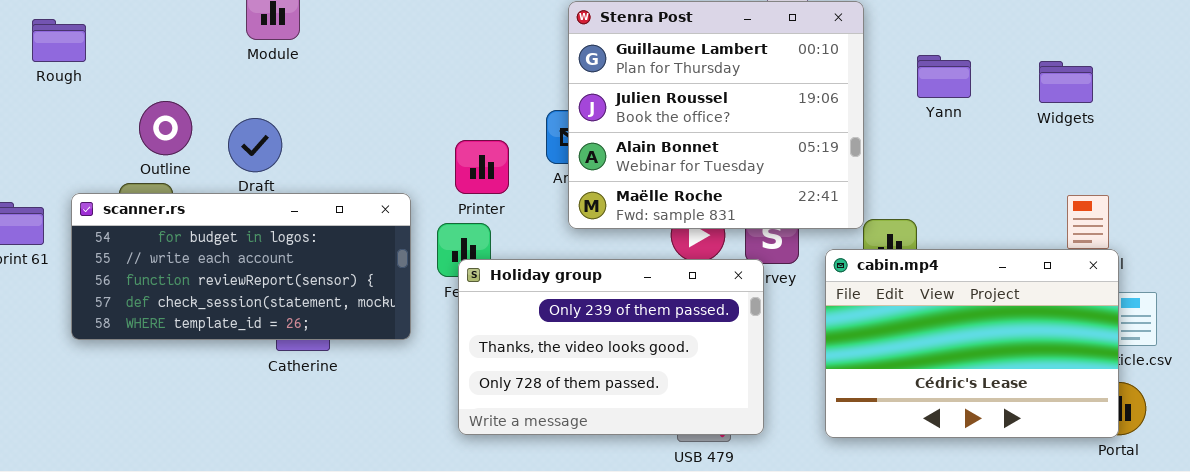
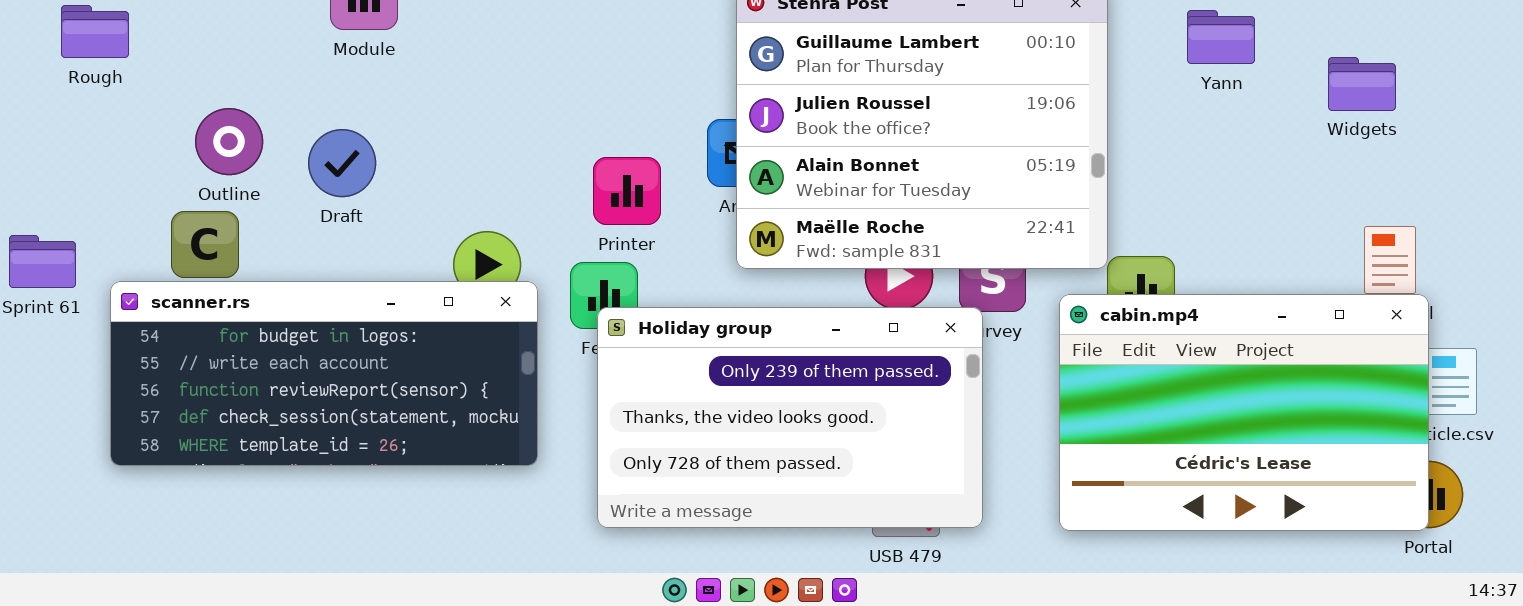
Yann: [917,55,971,98] -> [1187,10,1255,64], moved
scanner.rs: [71,193,411,340] -> [110,281,538,466], moved

